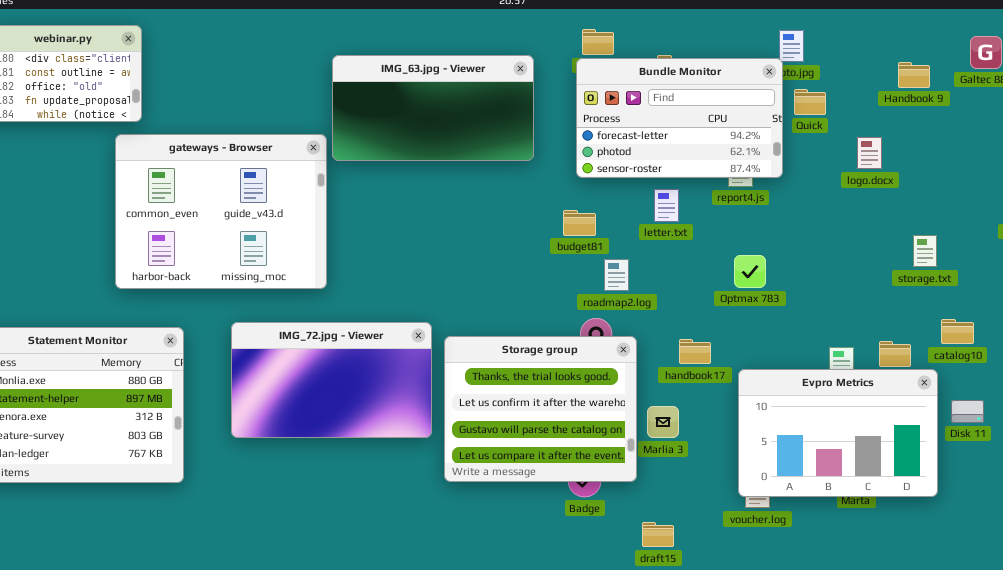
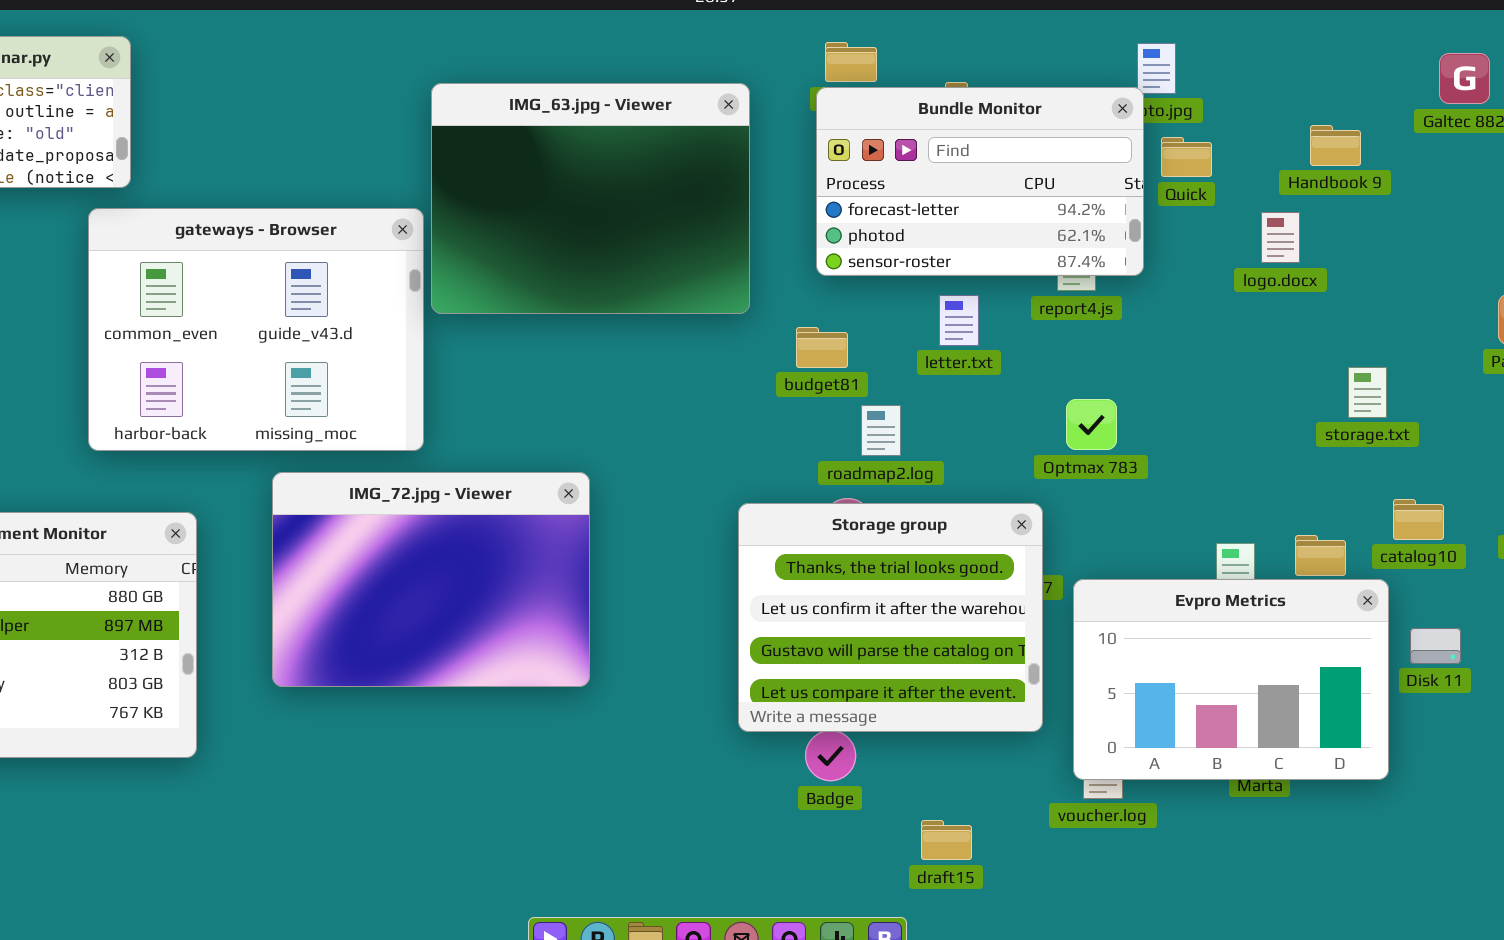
IMG_63.jpg - Viewer: [332,55,534,161] -> [431,83,750,314], resized
Handbook 9: [898,62,930,88] -> [1310,125,1361,166], moved
IMG_72.jpg - Viewer: [231,322,432,438] -> [272,472,590,687], resized
Storage group: [444,336,637,482] -> [738,503,1043,732], moved

